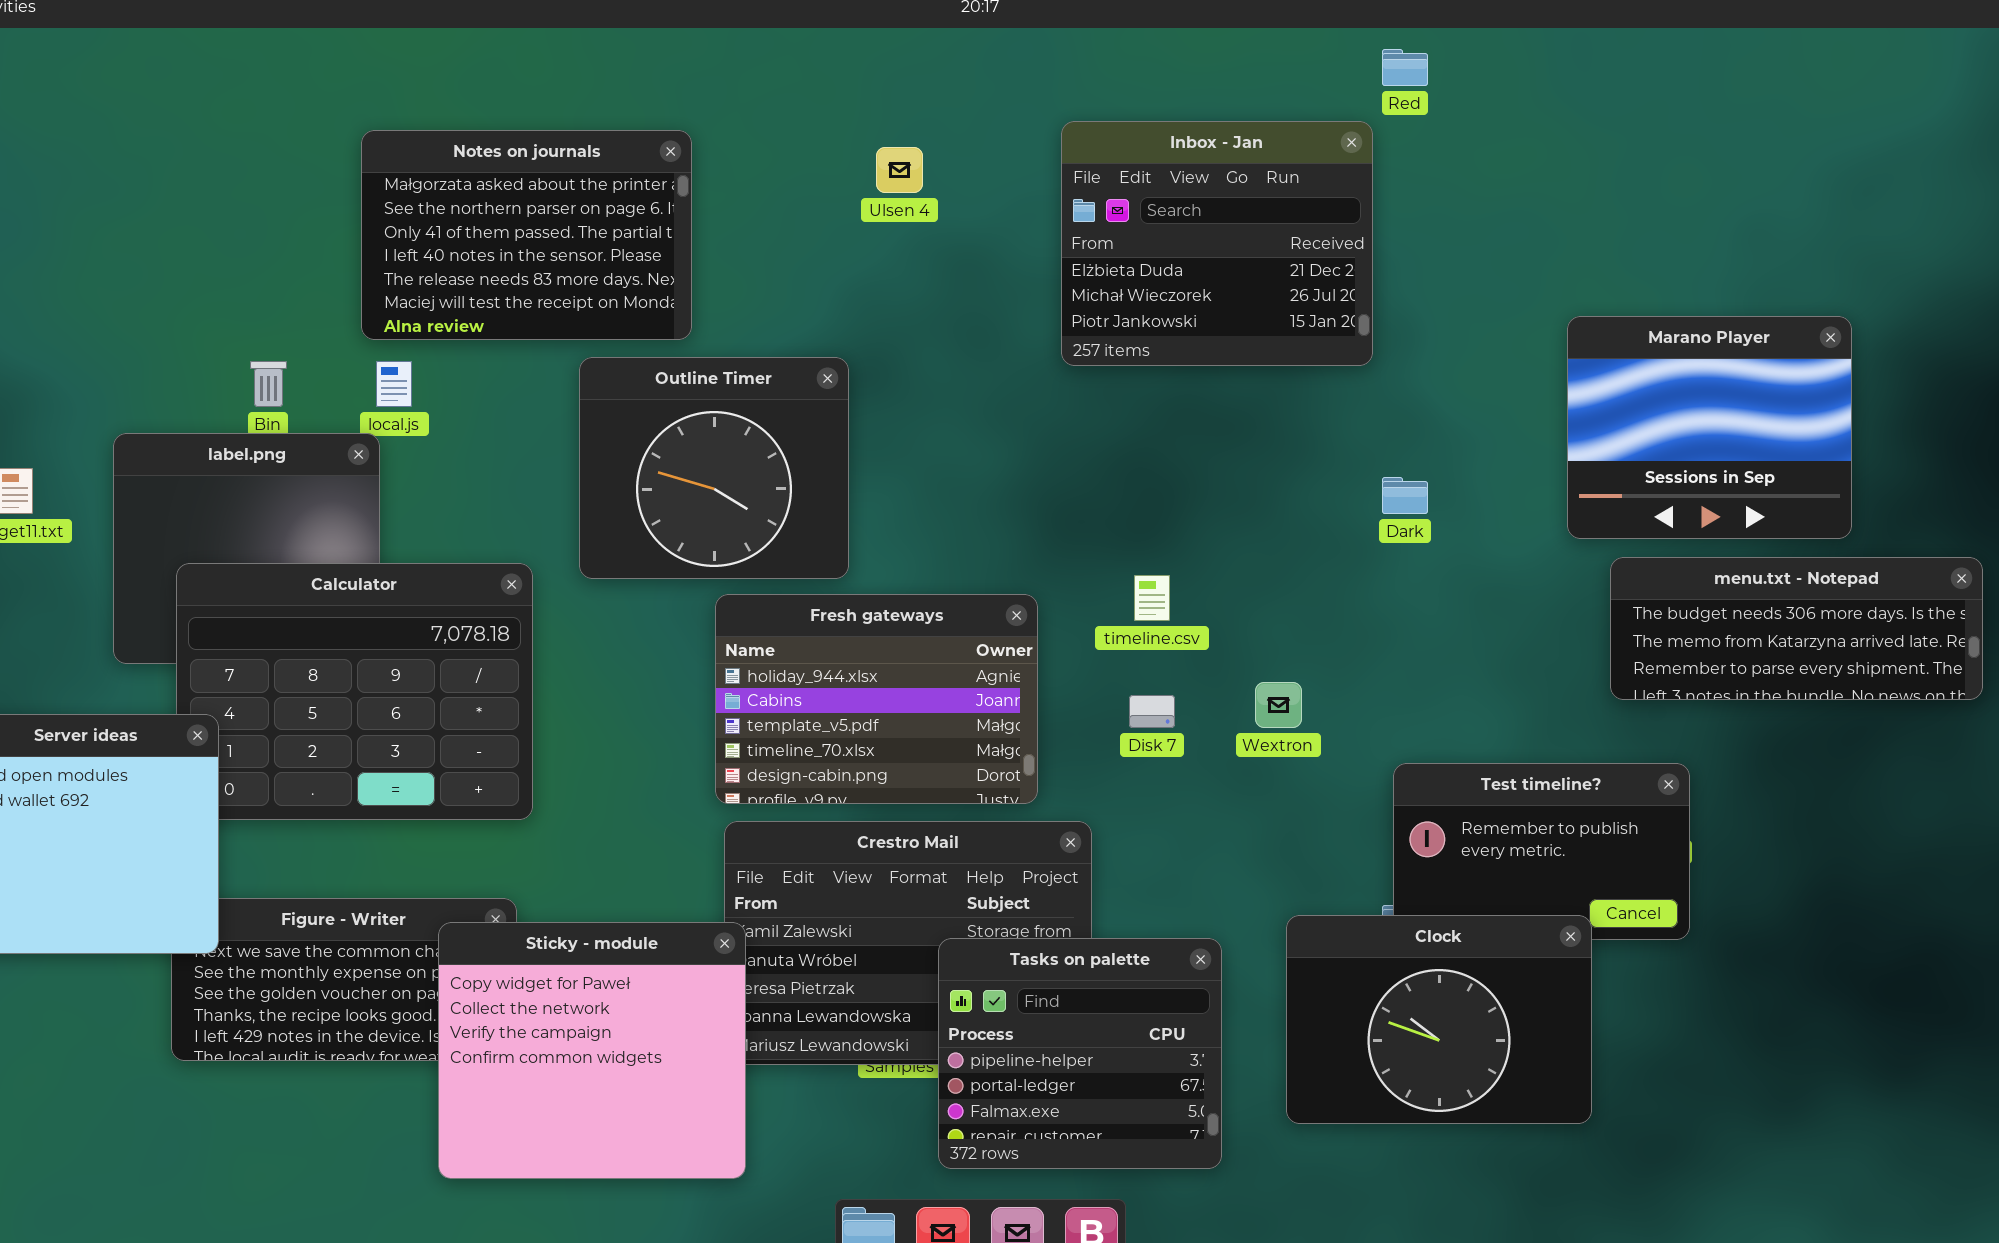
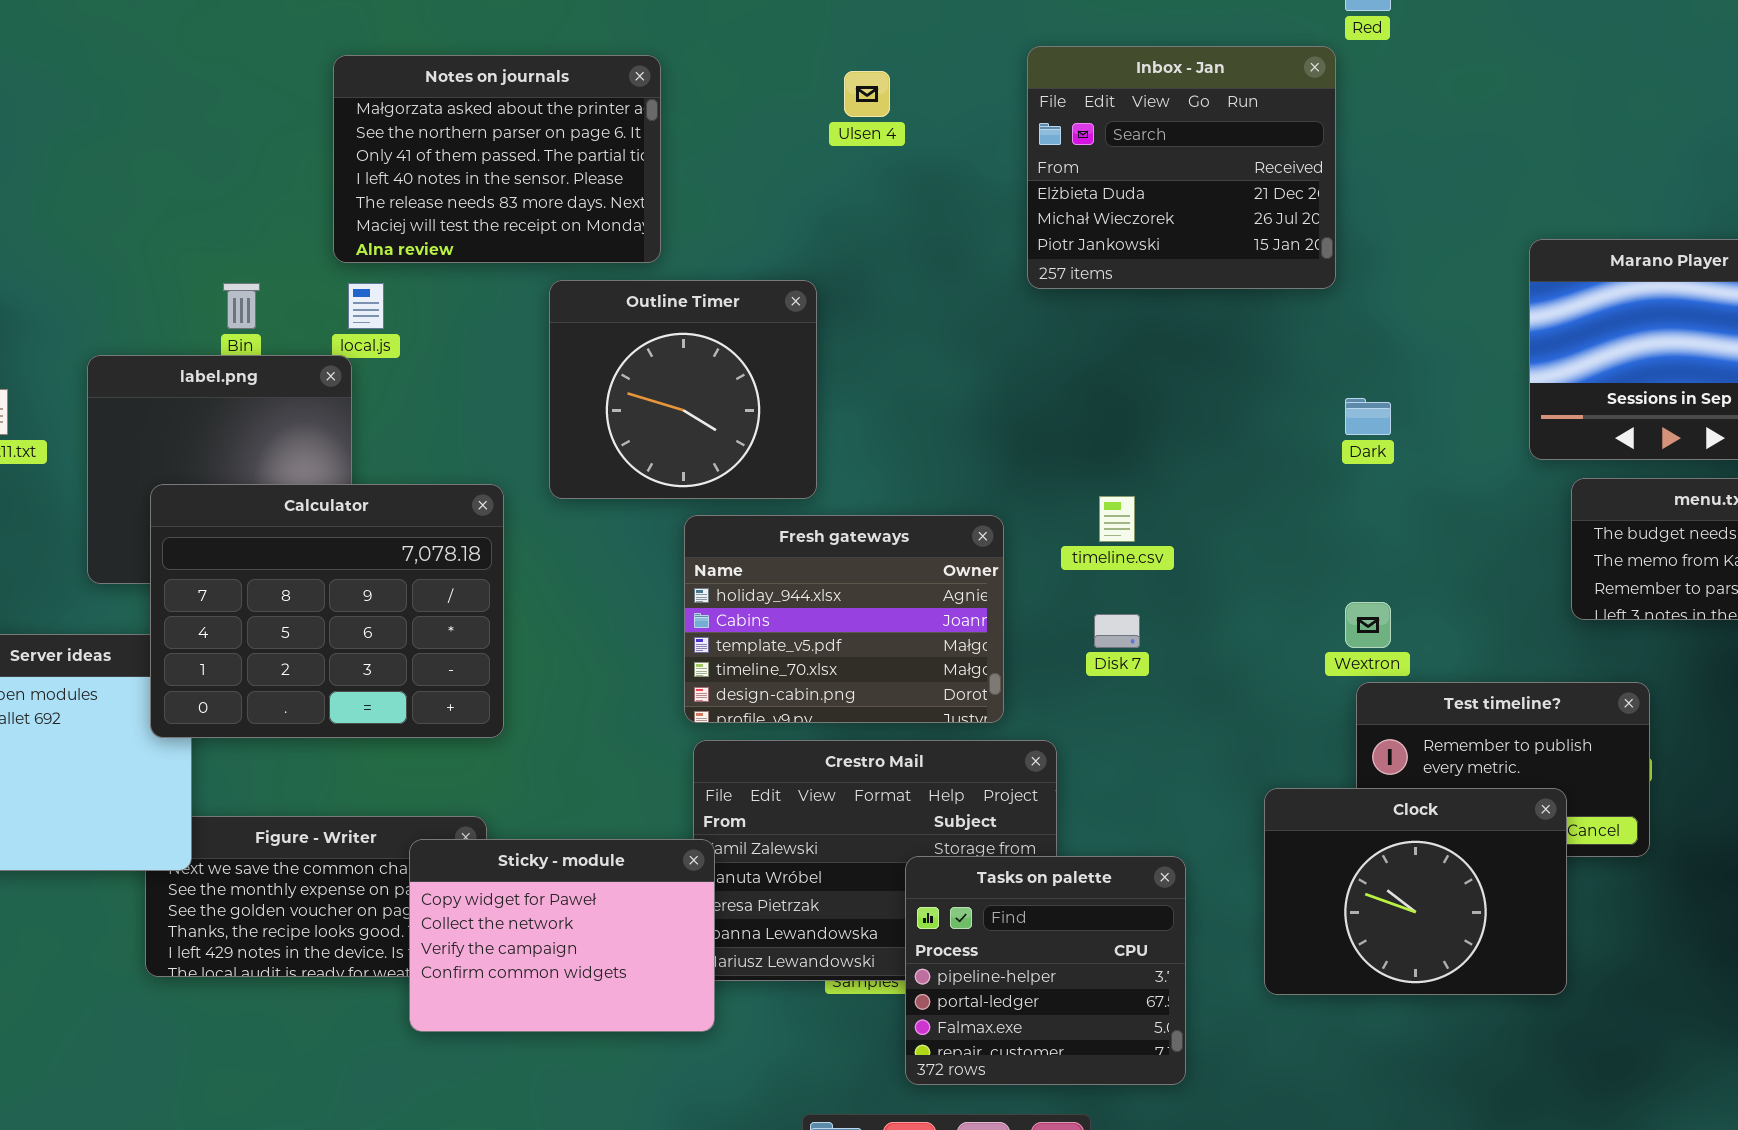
Calculator: [176,563,533,820] -> [150,484,504,738], raised
Wextron: [1255,682,1302,728] -> [1345,602,1391,648], moved
Clock: [1286,915,1592,1124] -> [1264,788,1567,995], moved
Sticky - module: [438,922,746,1179] -> [409,839,715,1032], resized

